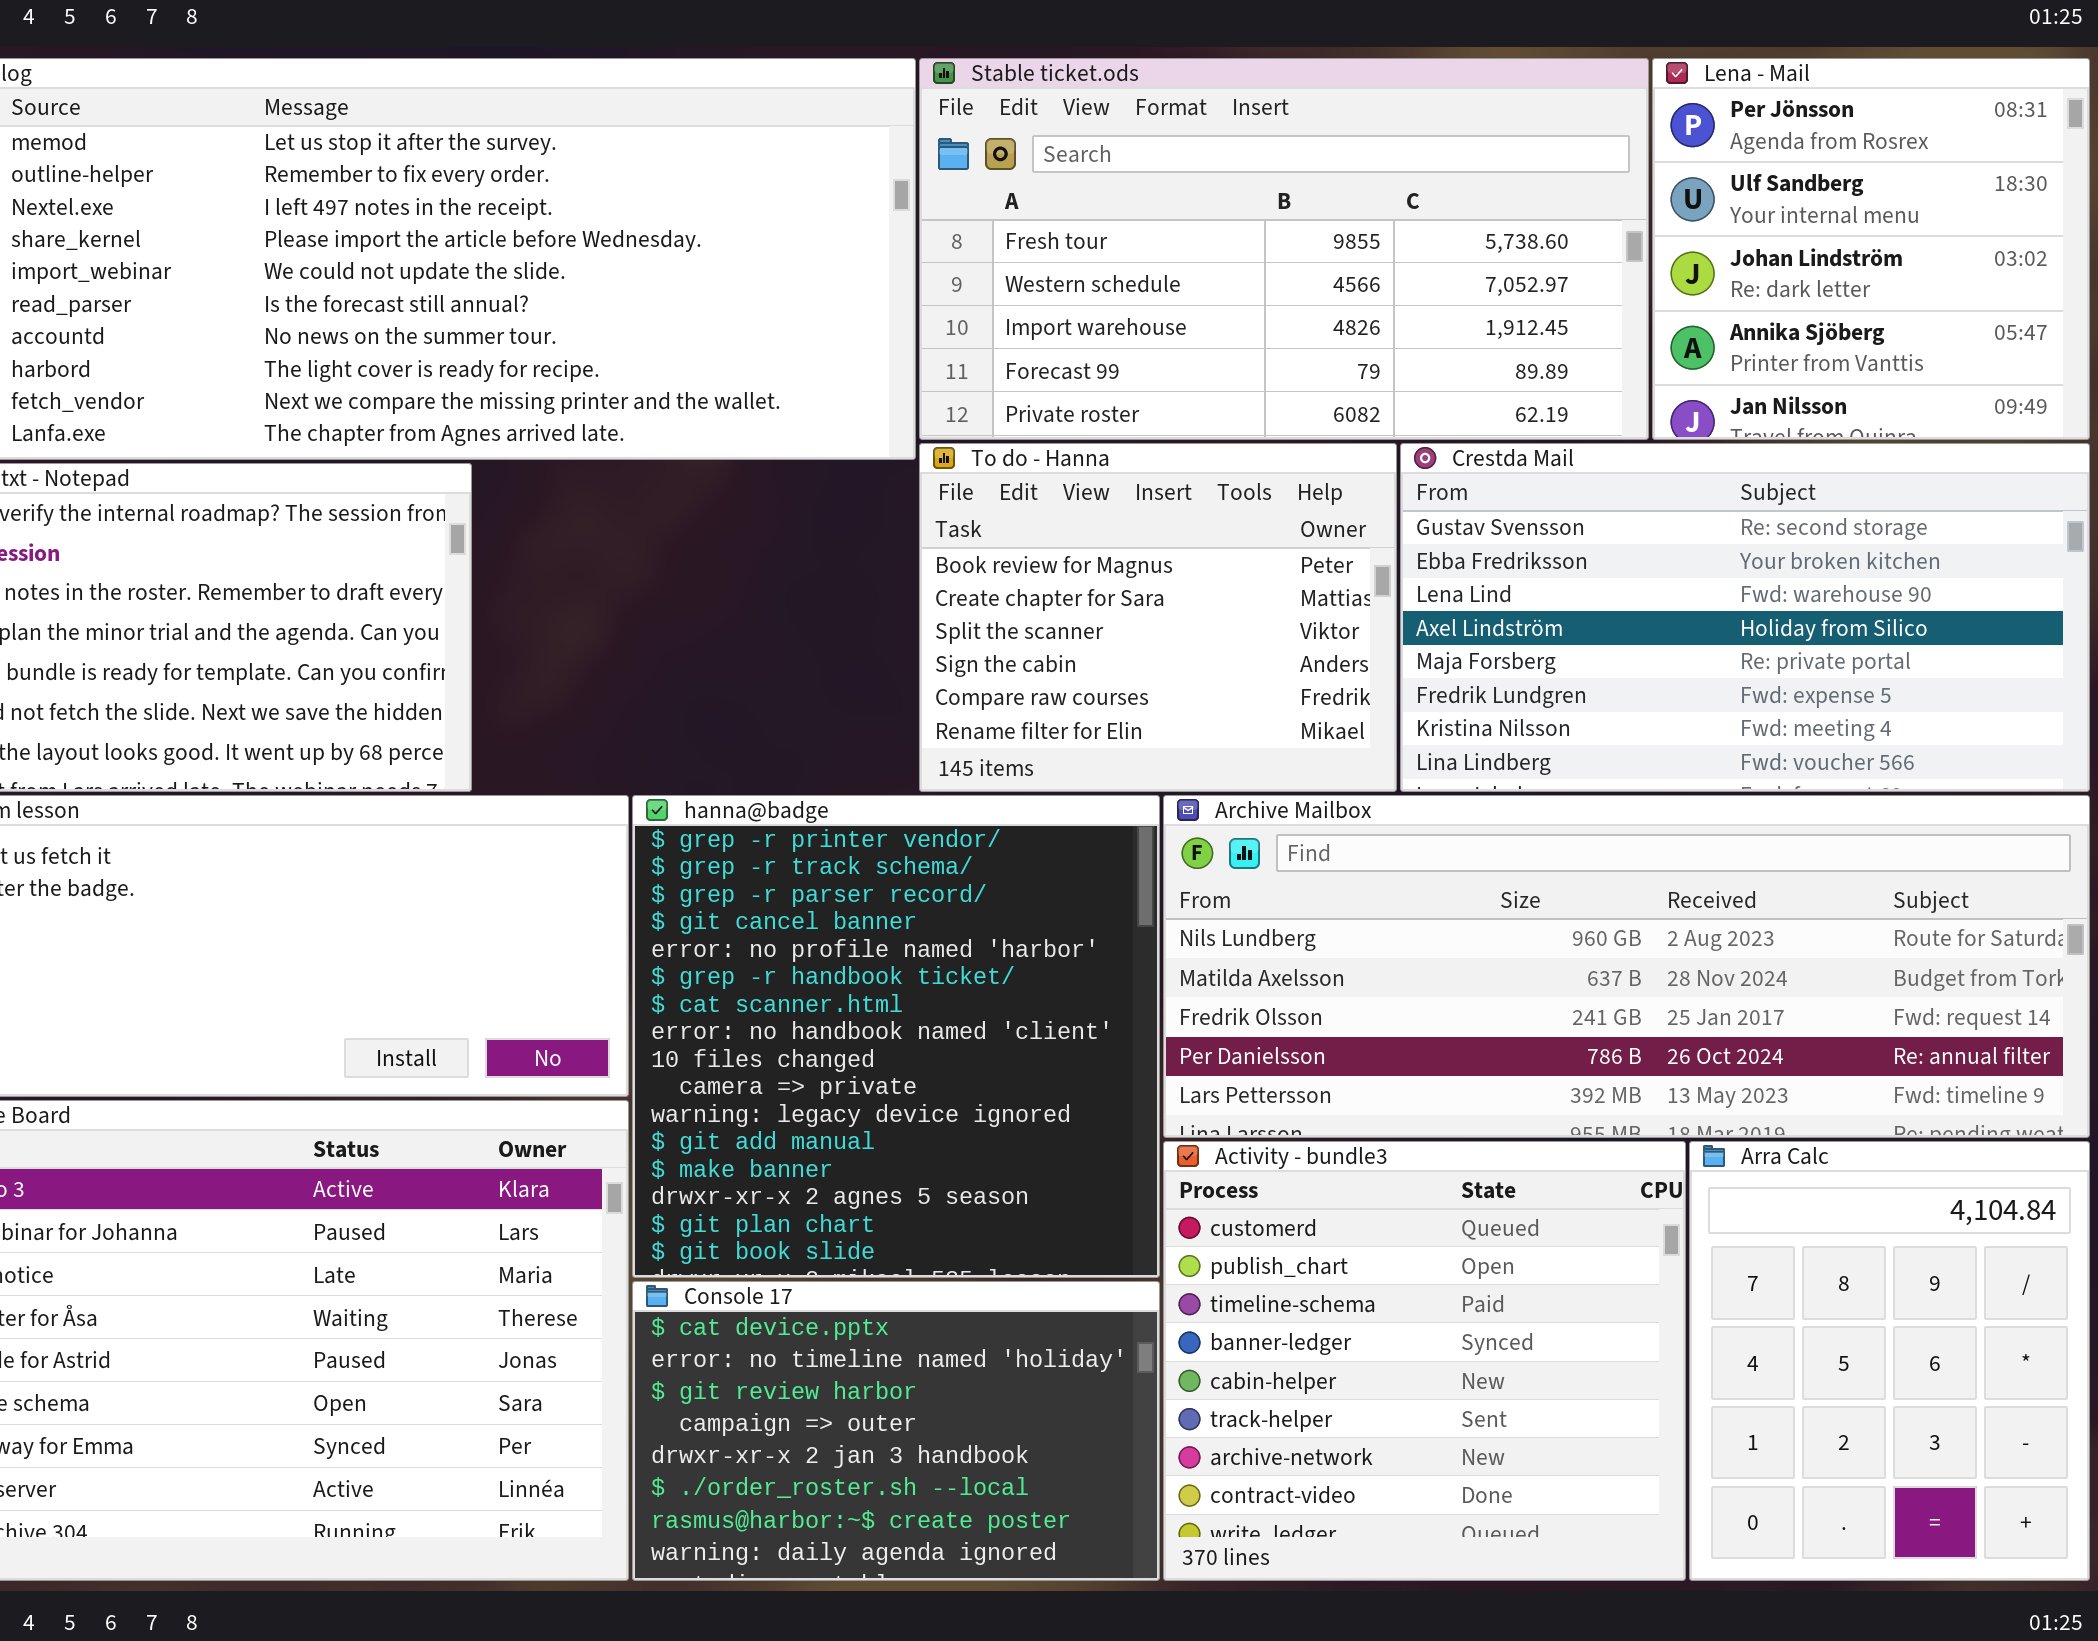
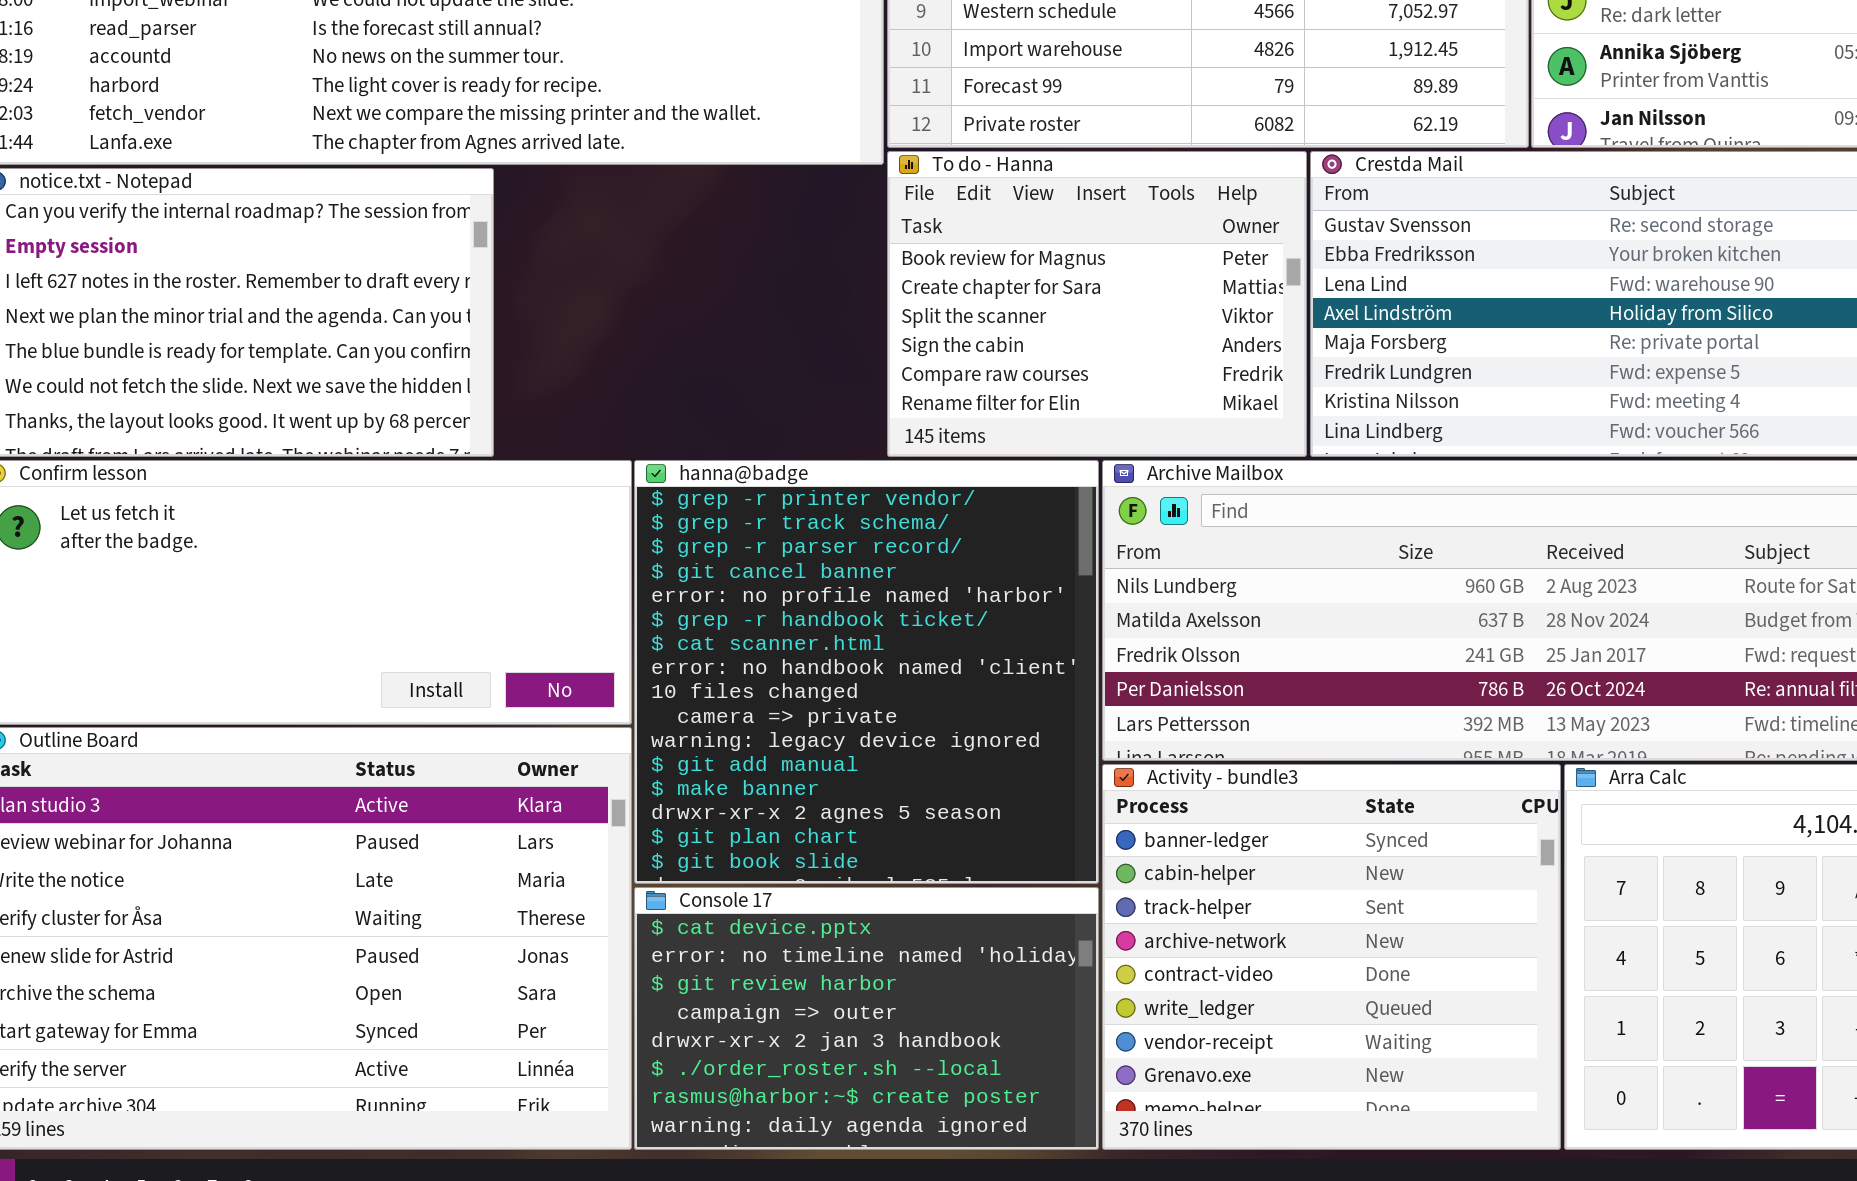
Activity - bundle3: [1163,1141,1686,1581] -> [1102,764,1561,1150], scrolled down 3 rows

